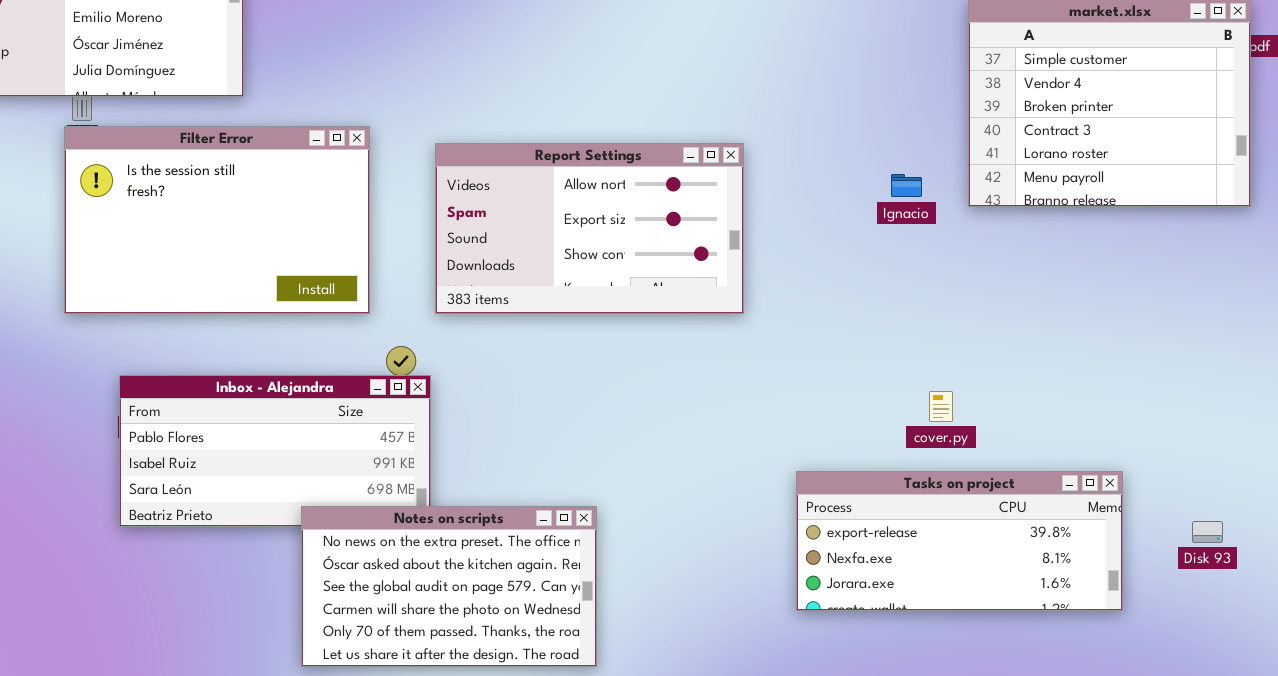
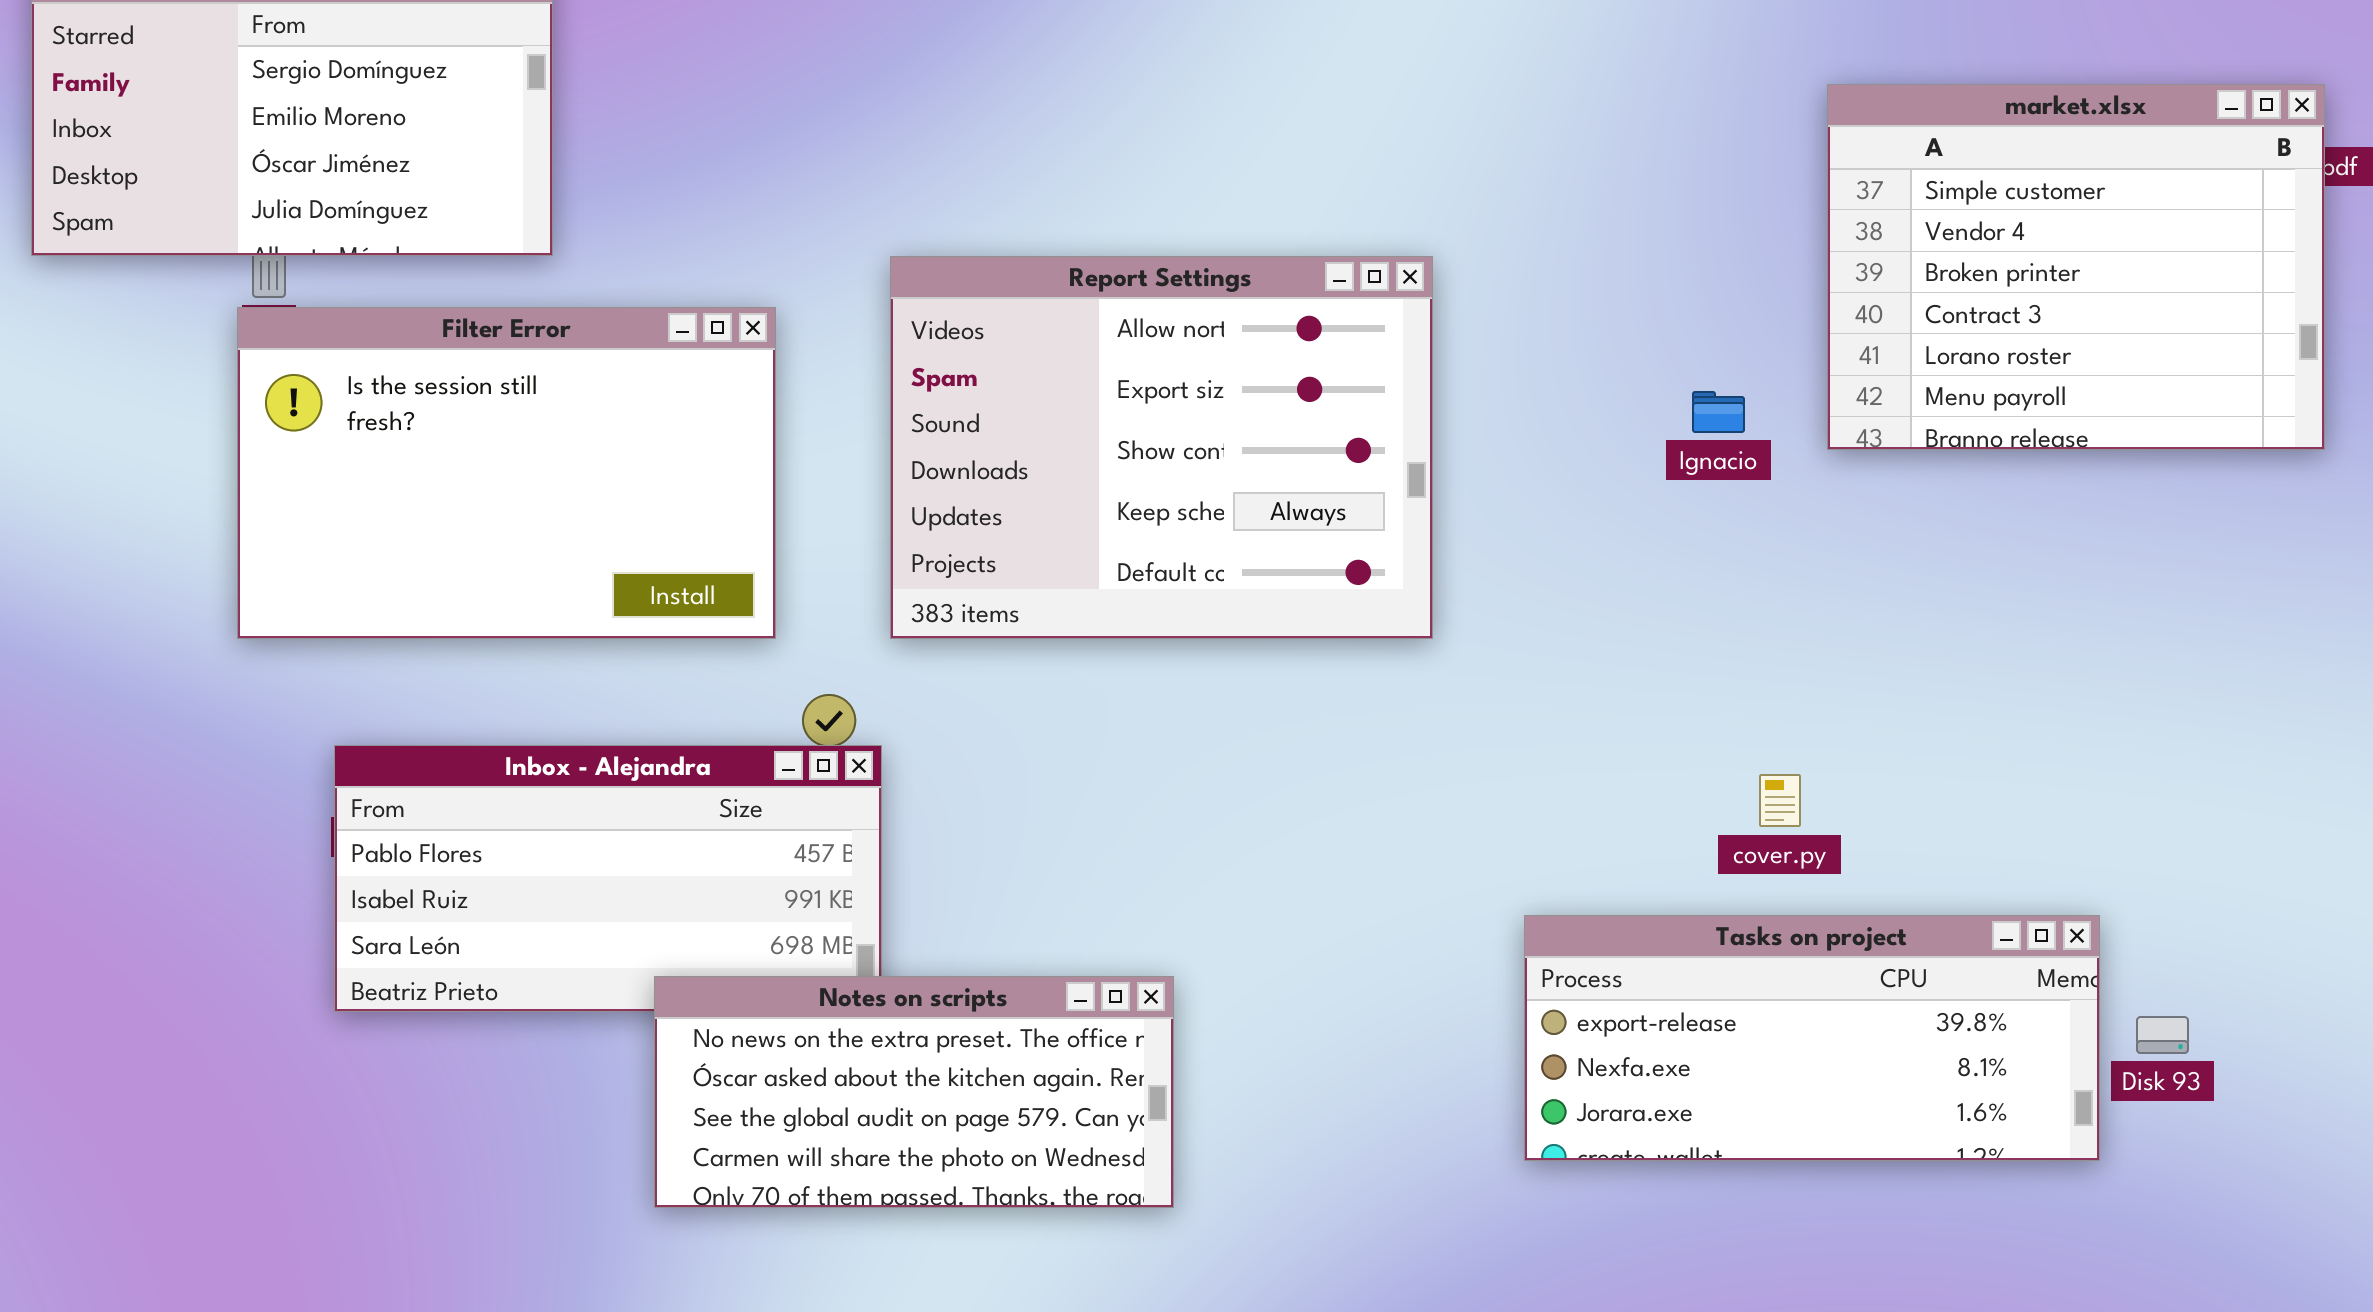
Report Settings: [435,143,744,314] -> [890,256,1433,639], resized
Notes on scripts: [301,506,597,667] -> [654,976,1174,1208], resized
Disk 93: [1192,521,1223,543] -> [2136,1016,2189,1054], moved

